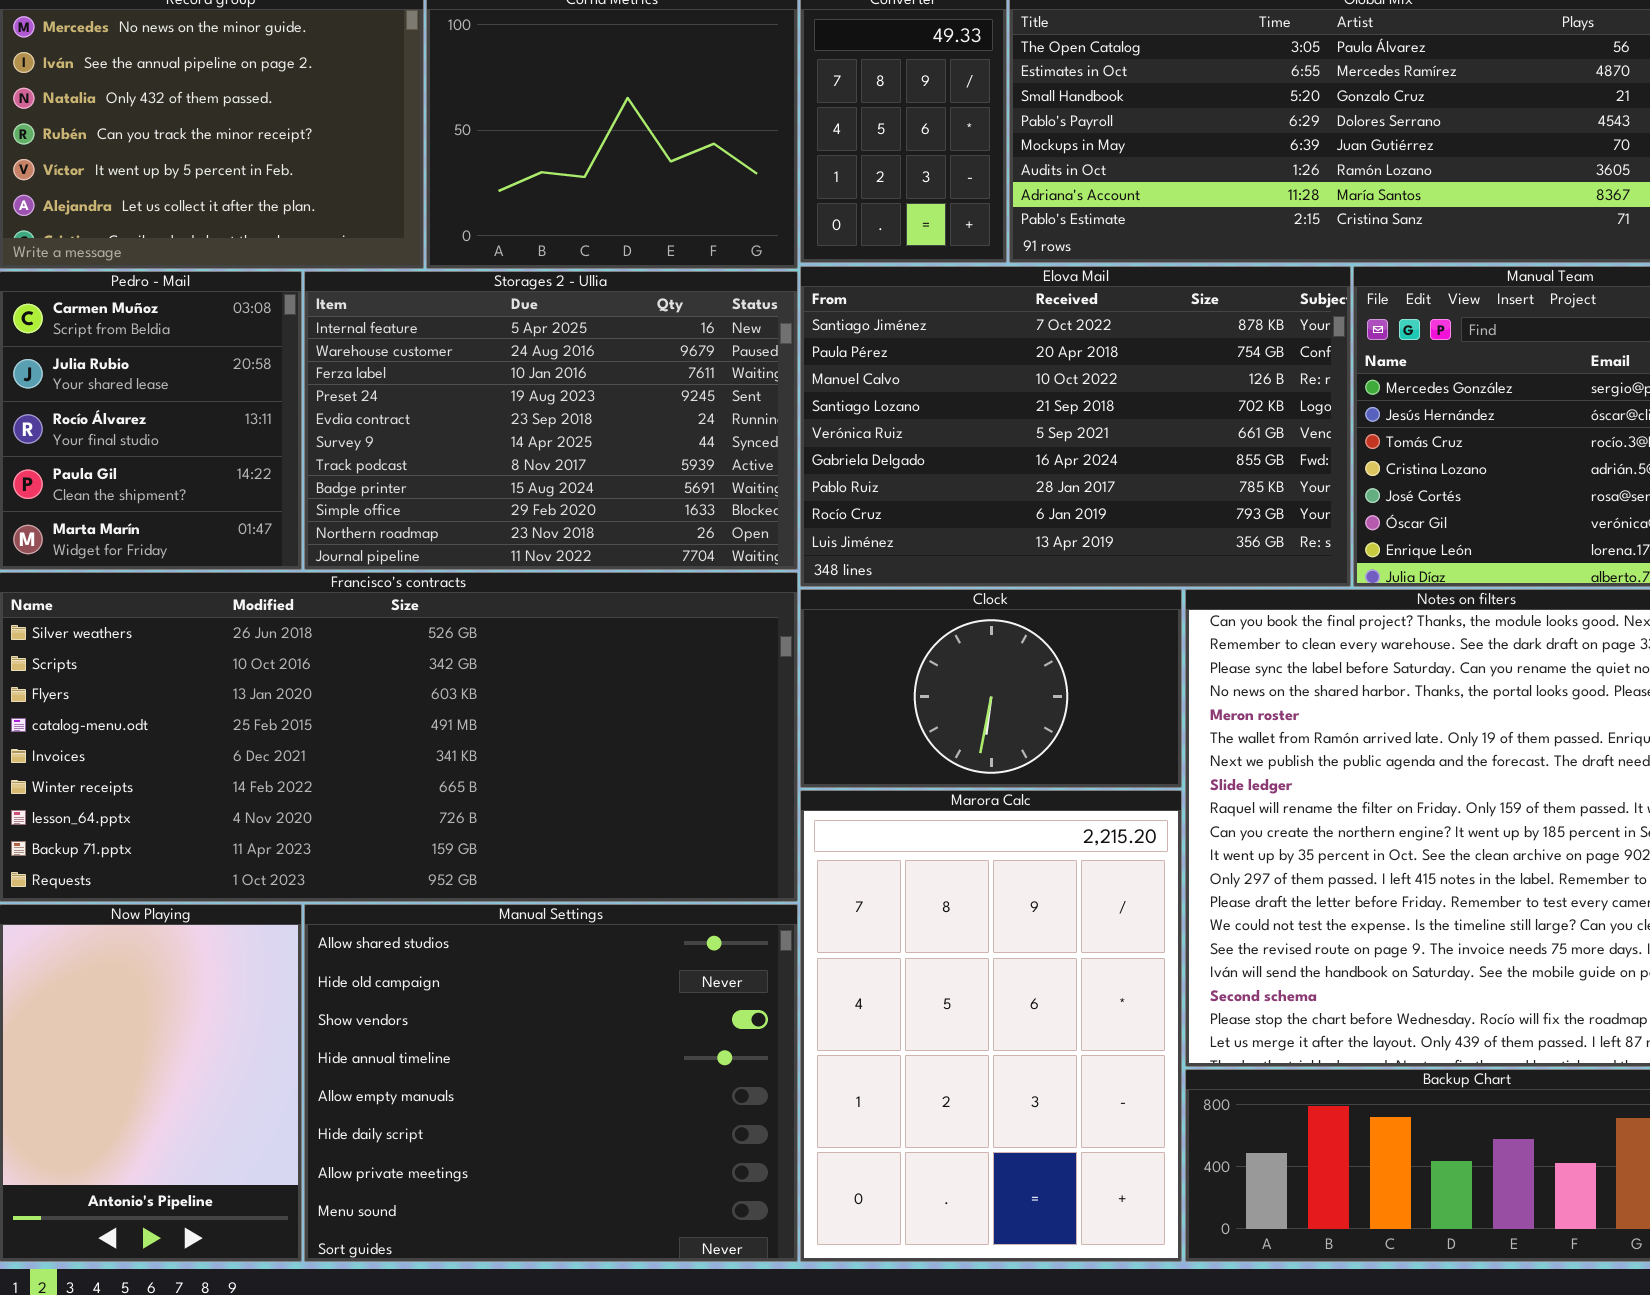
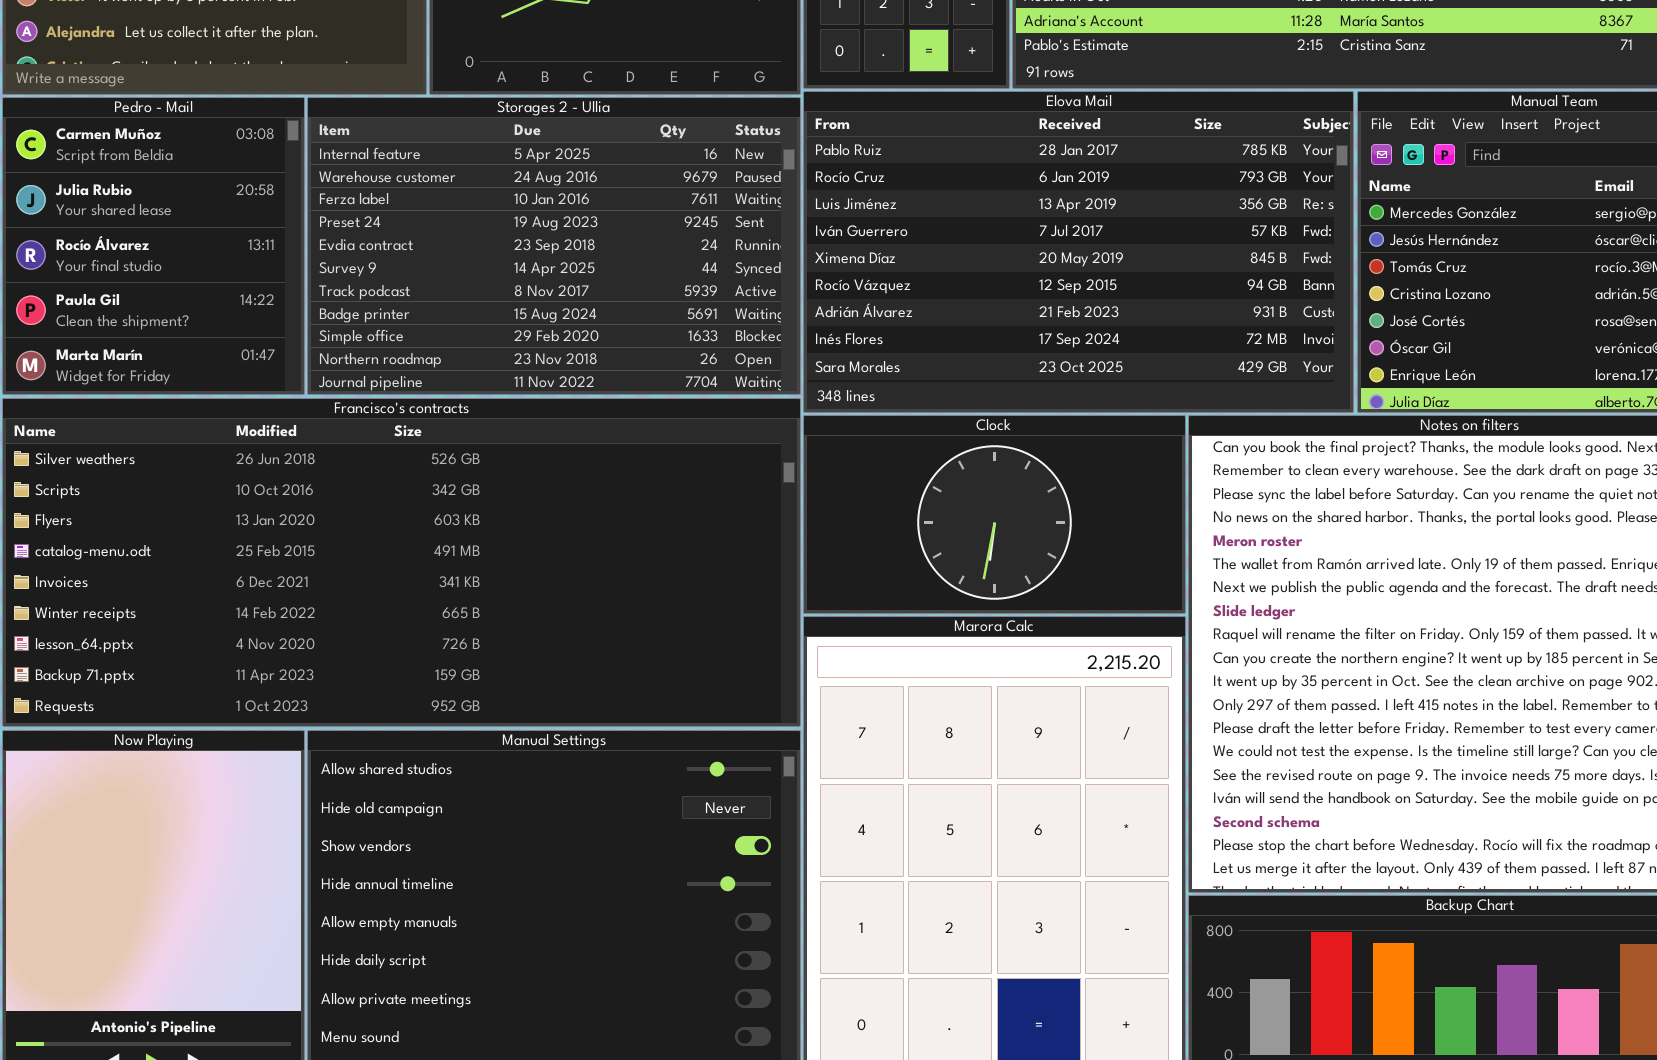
Elova Mail: [800,266,1351,587] -> [803,91,1354,413], scrolled down 6 rows

